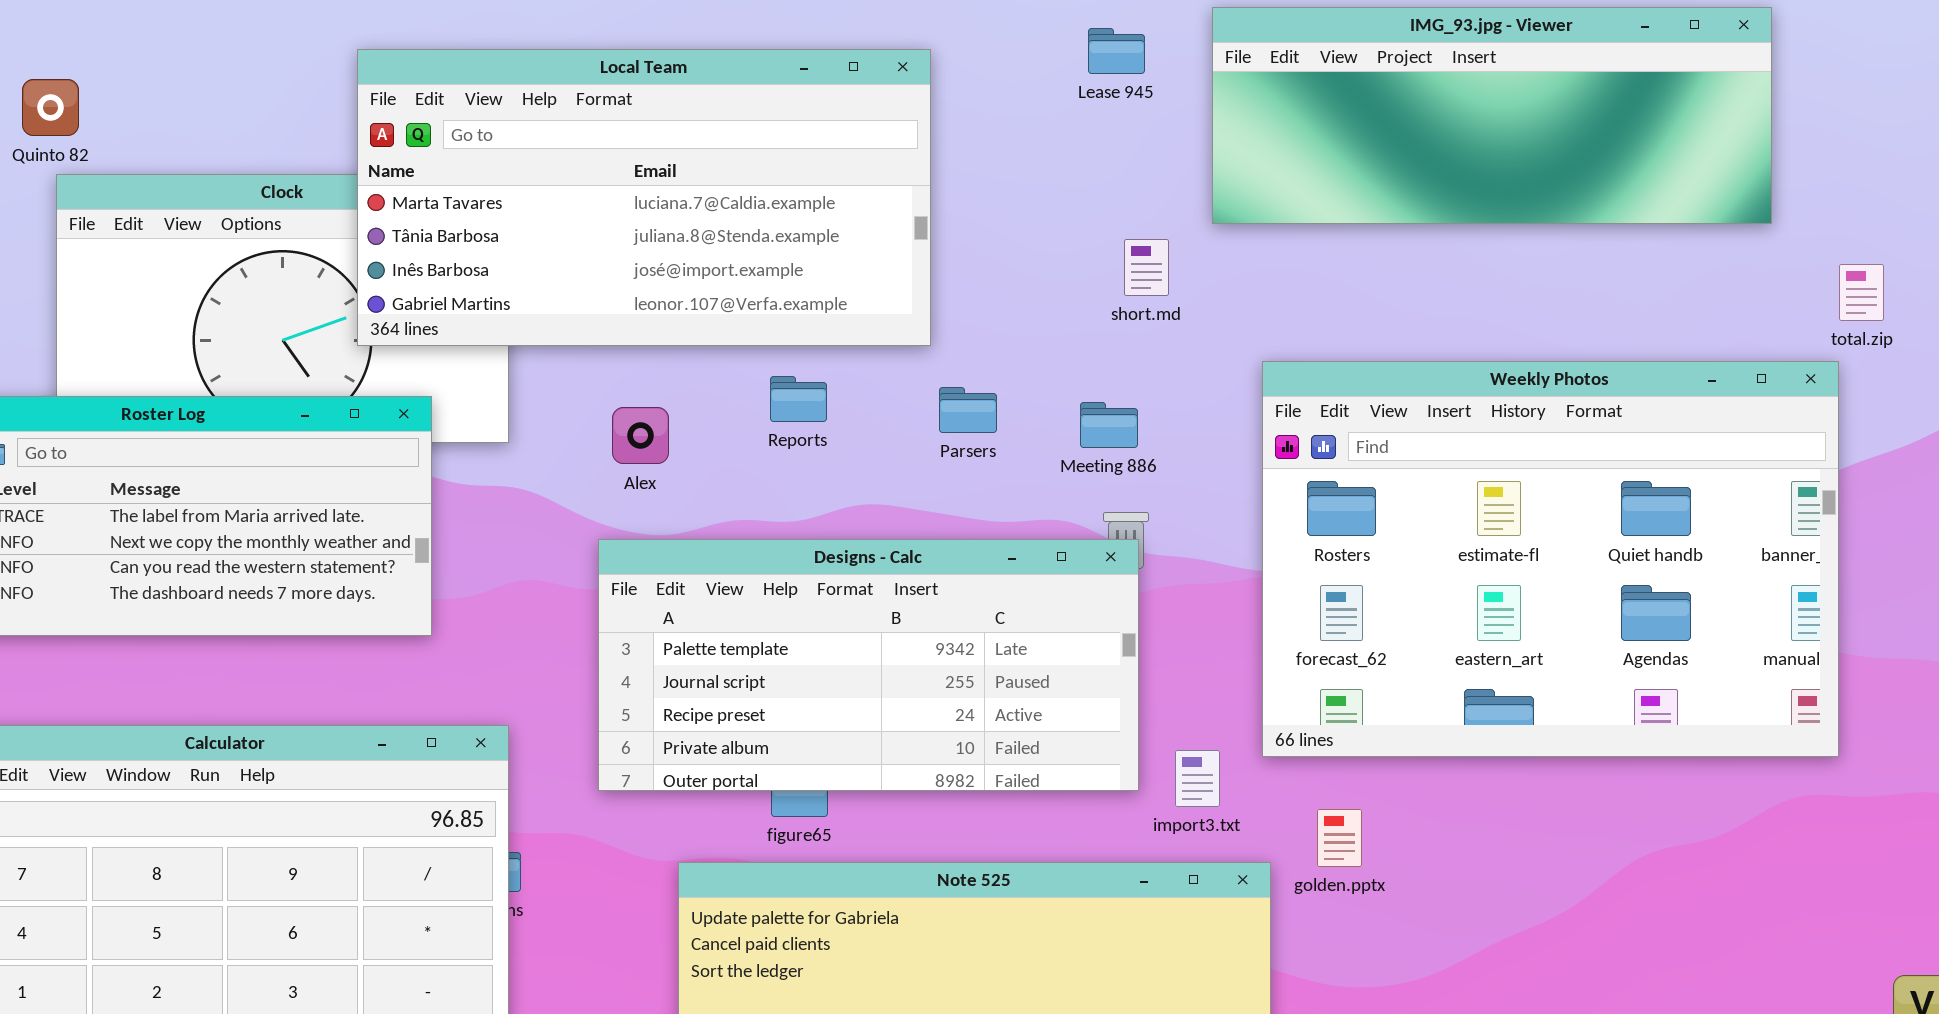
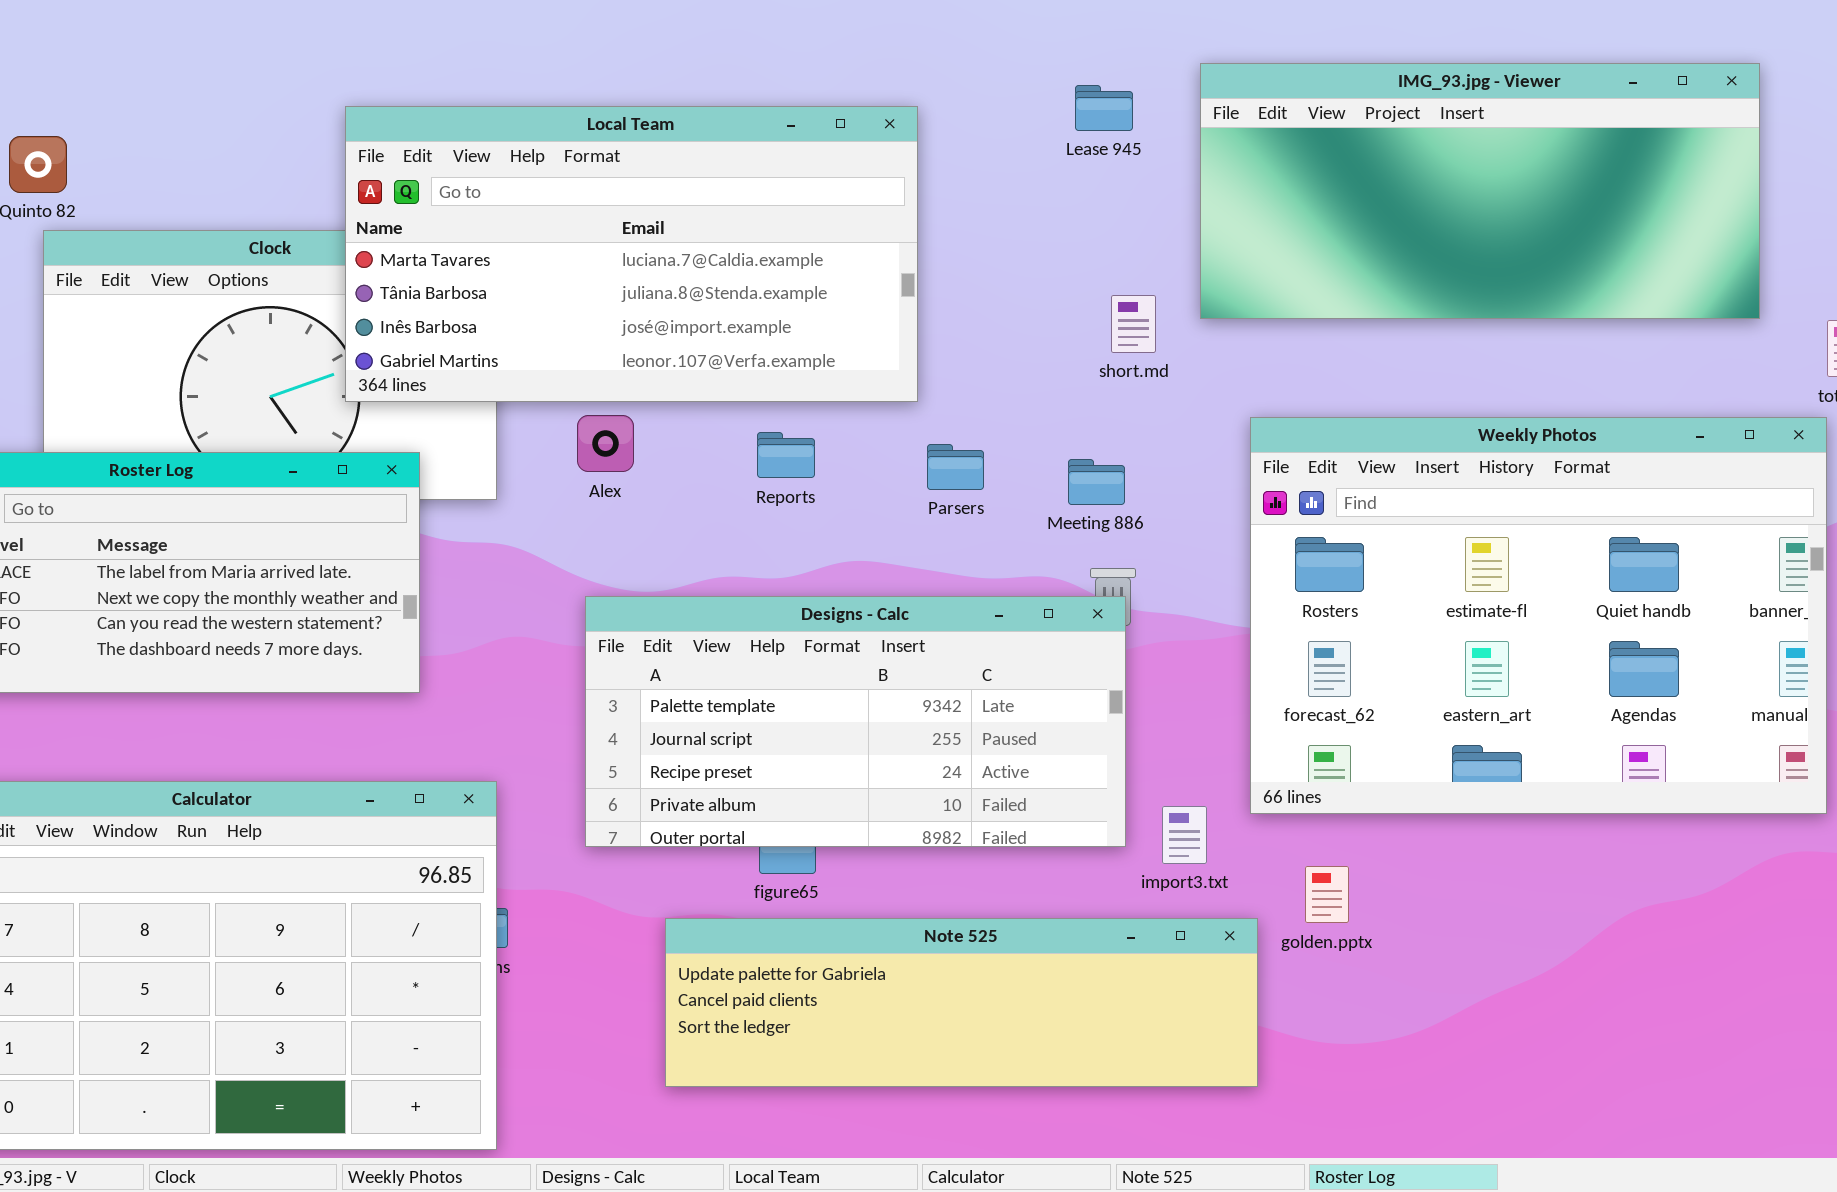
IMG_93.jpg - Viewer: [1212,7,1772,224] -> [1200,63,1760,319], resized
Alex: [612,407,669,464] -> [577,415,634,472], moved

